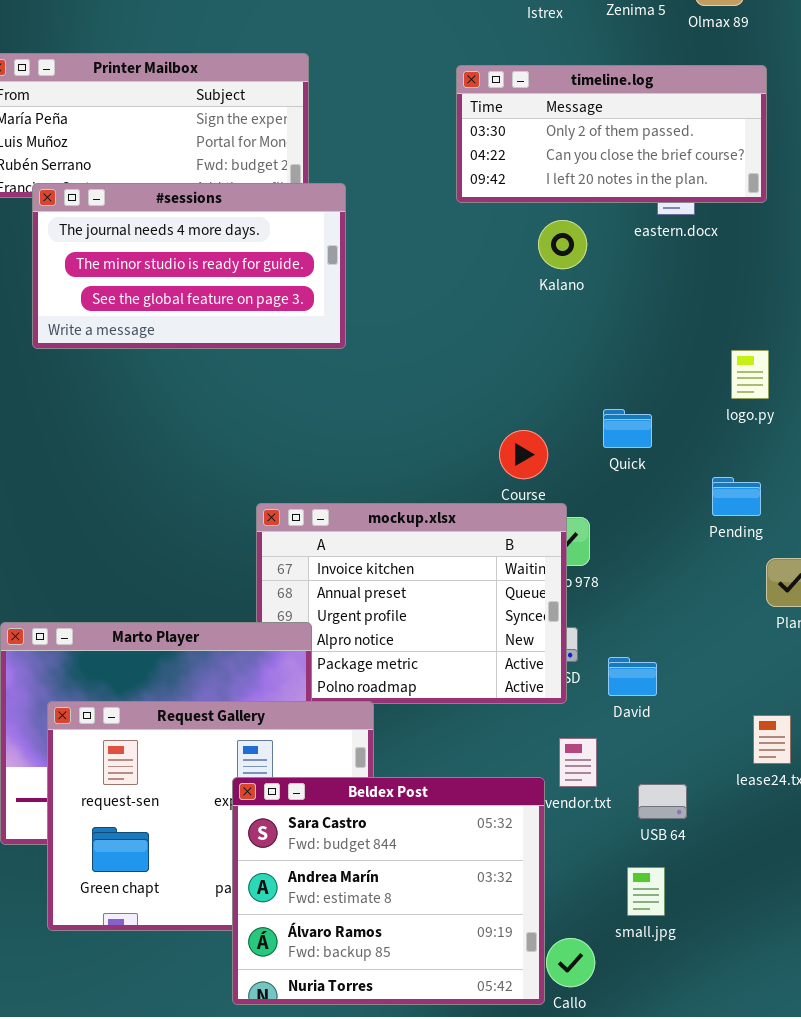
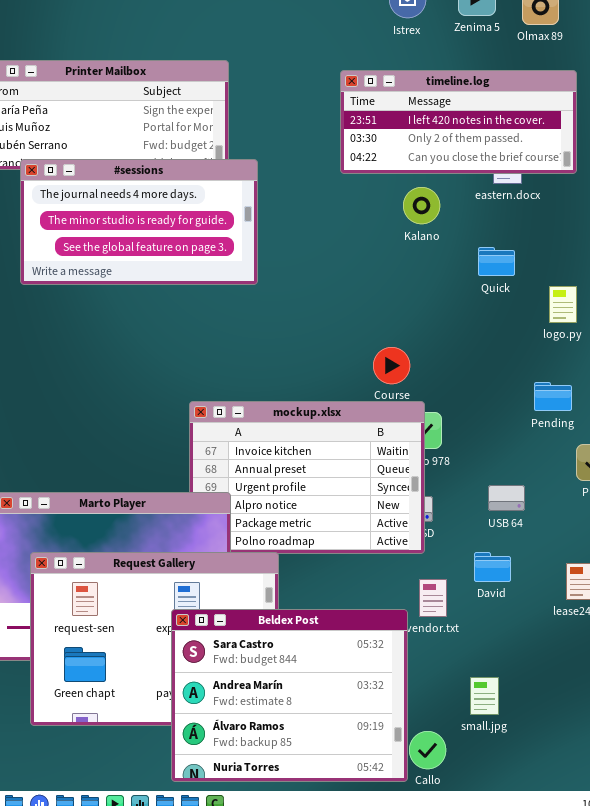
timeline.log: [456,65,767,203] -> [340,70,577,174], scrolled up 1 row
Quick: [603,409,652,448] -> [478,247,515,276], moved
David: [608,657,657,696] -> [474,552,511,582], moved
USB 64: [638,784,687,819] -> [488,485,525,511], moved

